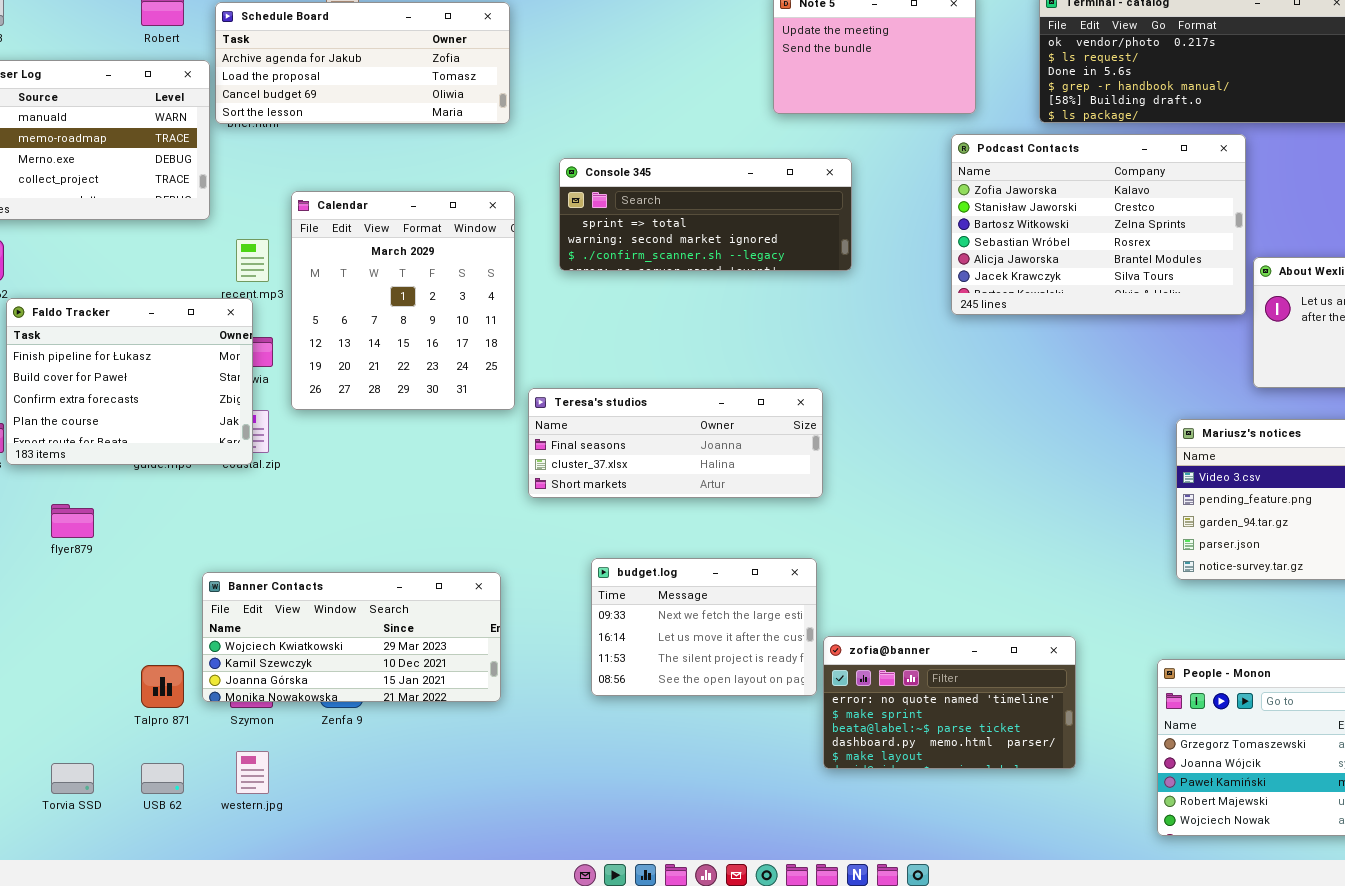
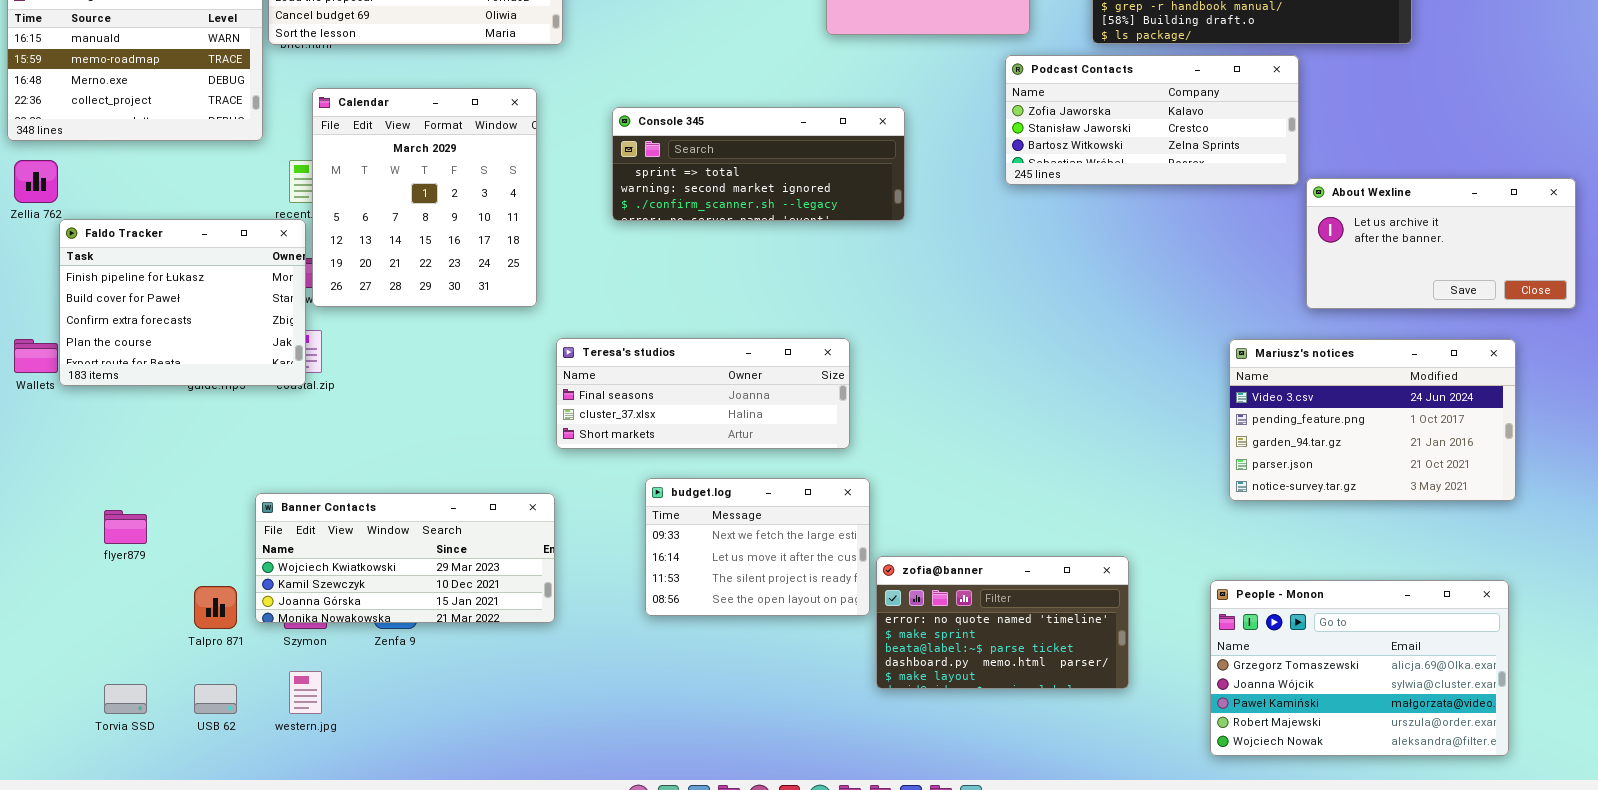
Podcast Contacts: [951,134,1246,315] -> [1005,55,1299,185], resized
Console 345: [559,158,852,271] -> [612,107,905,221], moved
Calendar: [291,191,515,410] -> [312,88,537,307], moved
Teresa's studios: [528,388,823,498] -> [556,338,850,449], moved
flyer879: [51,504,94,538] -> [104,510,147,544], moved

